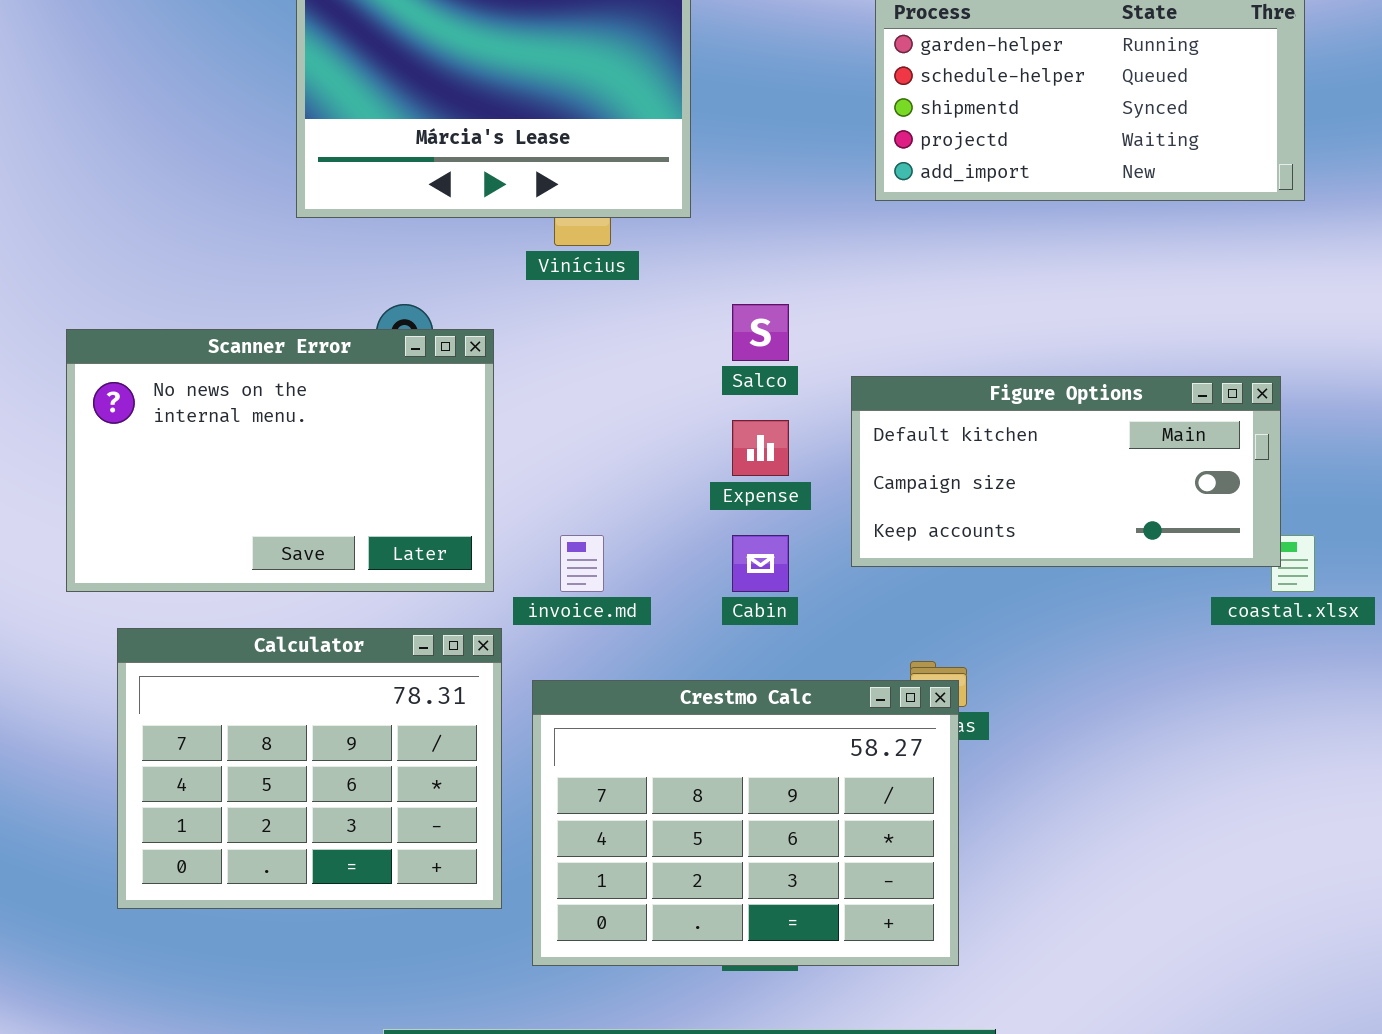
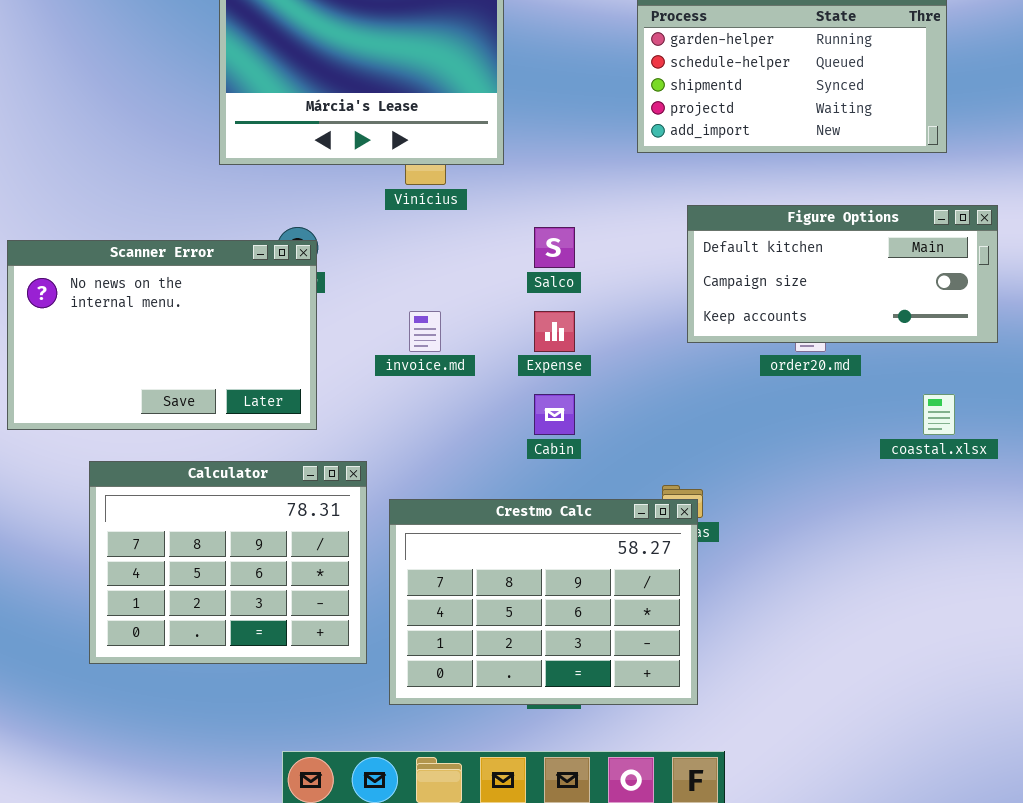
Scanner Error: [66,329,494,592] -> [7,240,317,430], moved
Figure Options: [851,376,1281,567] -> [687,205,998,343], moved
invoice.md: [560,535,604,592] -> [409,311,441,352], moved

